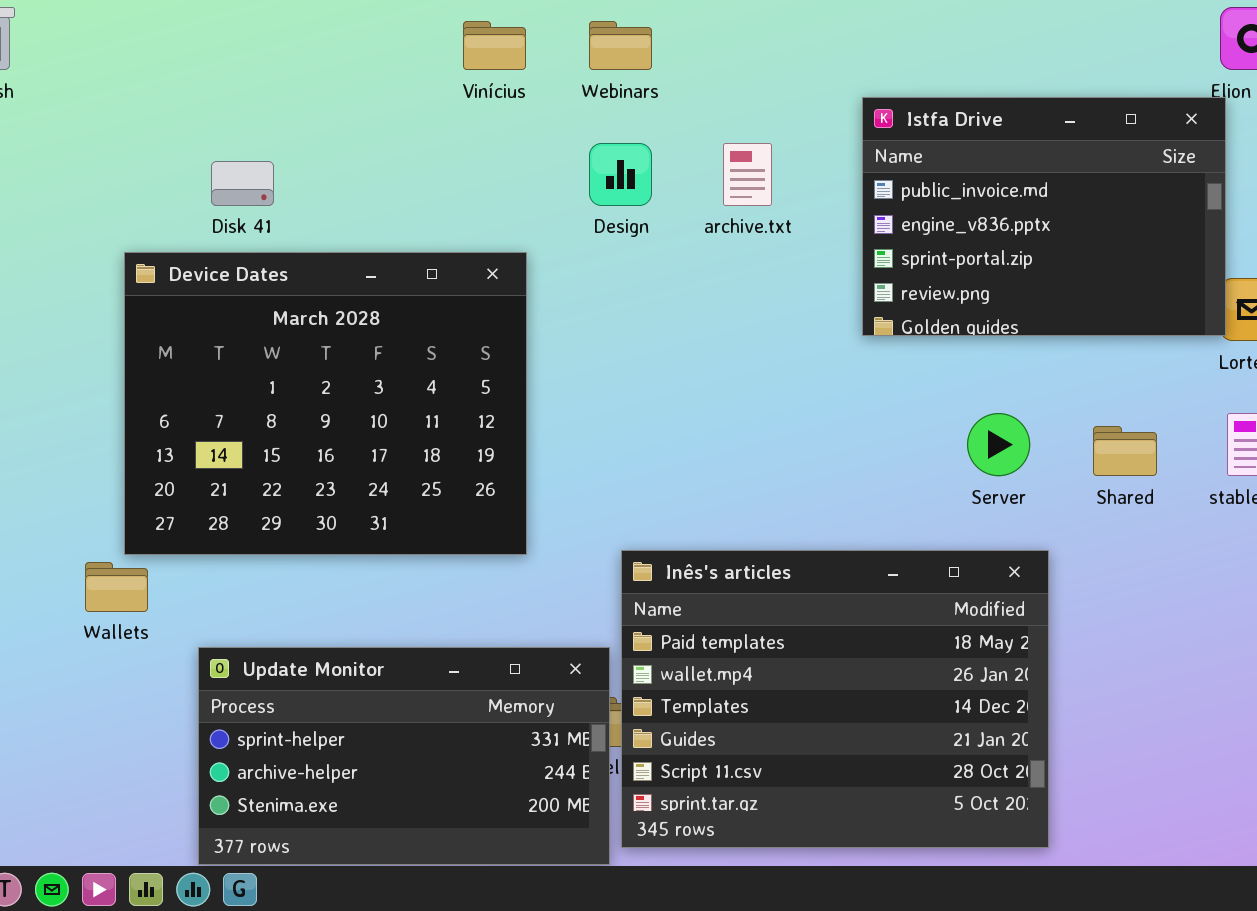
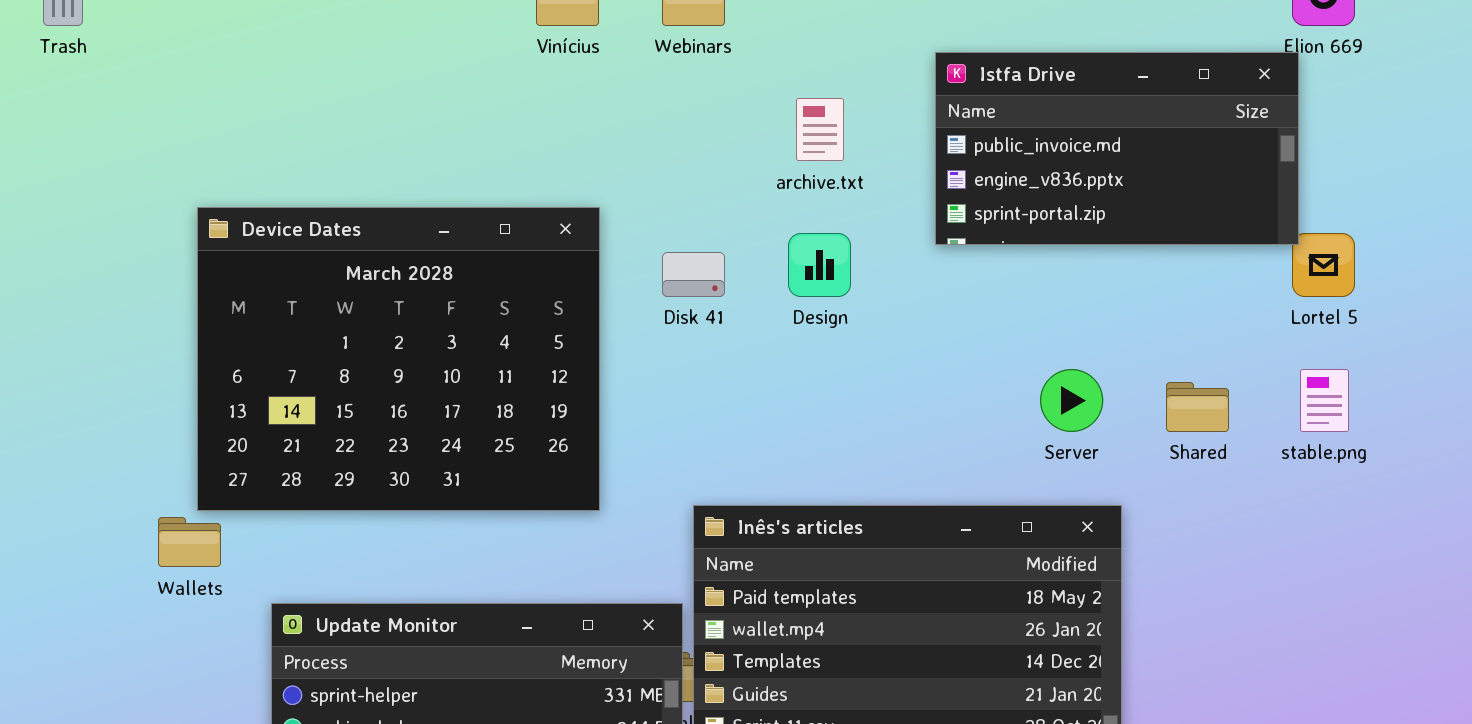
Istfa Drive: [862,97,1226,336] -> [935,52,1299,245], resized
Design: [589,143,652,206] -> [788,233,851,297], moved
Disk 41: [211,161,274,206] -> [662,252,725,297], moved

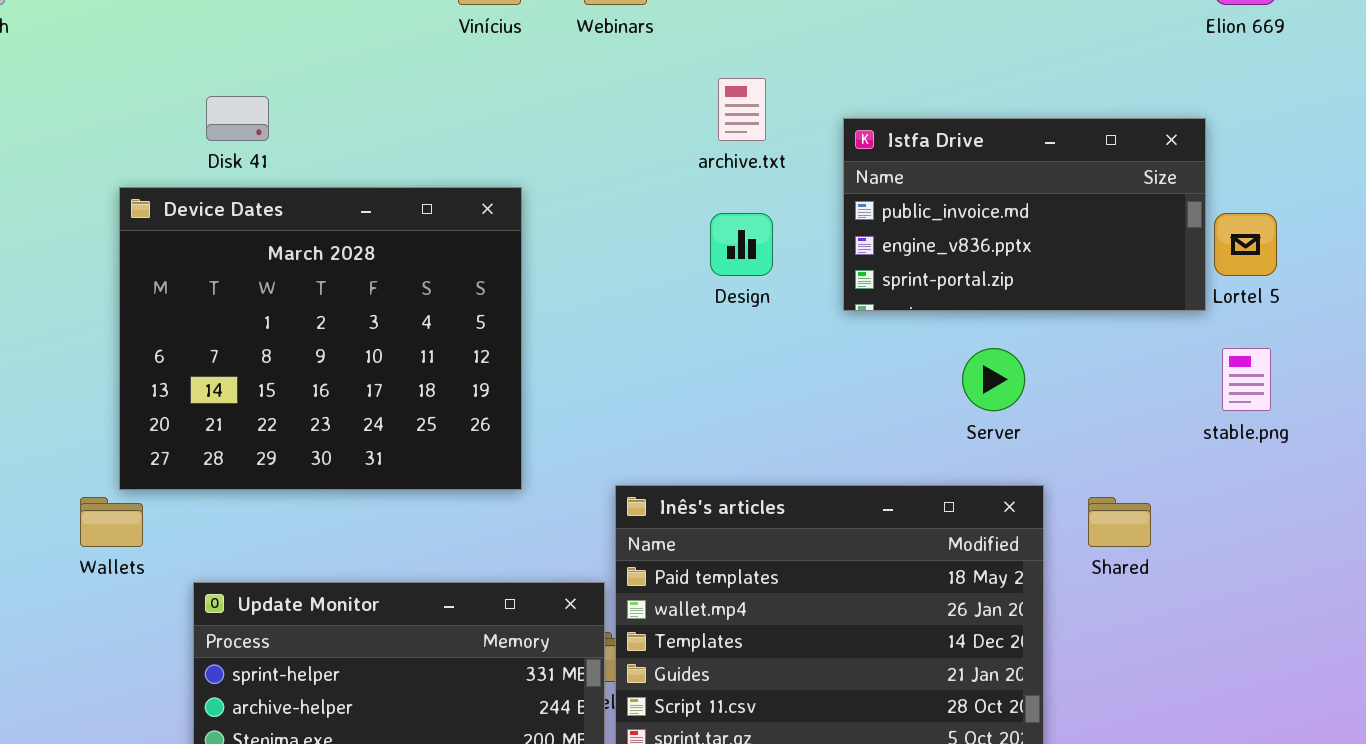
Istfa Drive: [935,52,1299,245] -> [843,118,1206,311], moved
Disk 41: [662,252,725,297] -> [206,96,269,141], moved
Shared: [1166,382,1229,432] -> [1088,497,1151,547], moved

